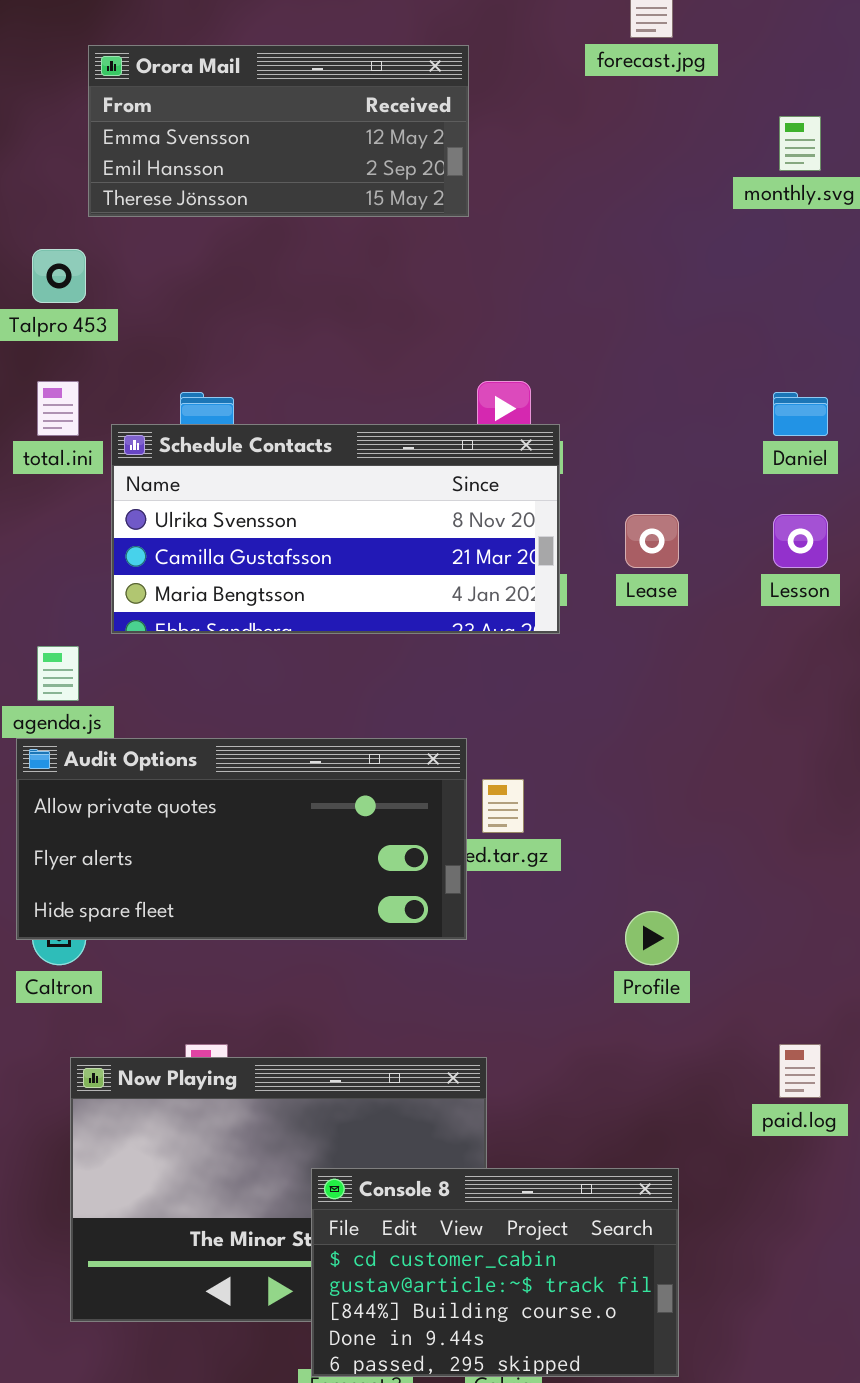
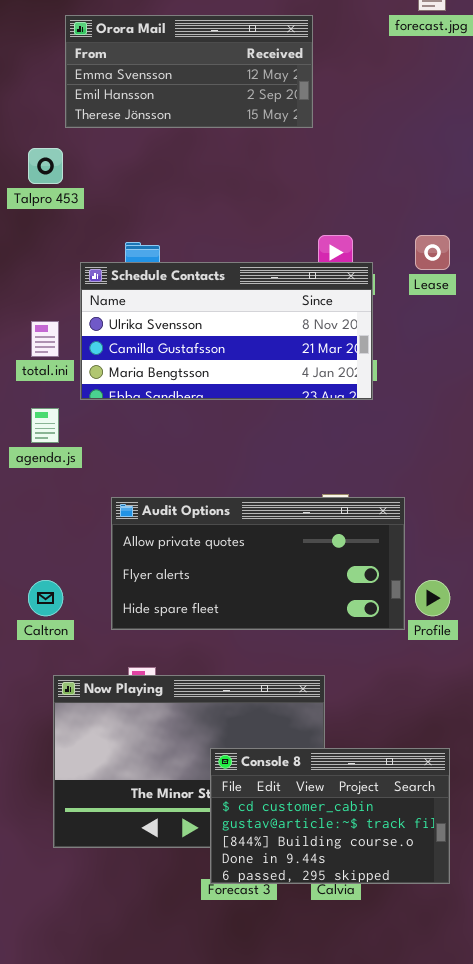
total.ini: [37,381,79,436] -> [31,321,59,357], moved
Lease: [625,514,679,568] -> [415,235,450,270], moved
Audit Options: [16,738,467,940] -> [111,497,405,630], moved

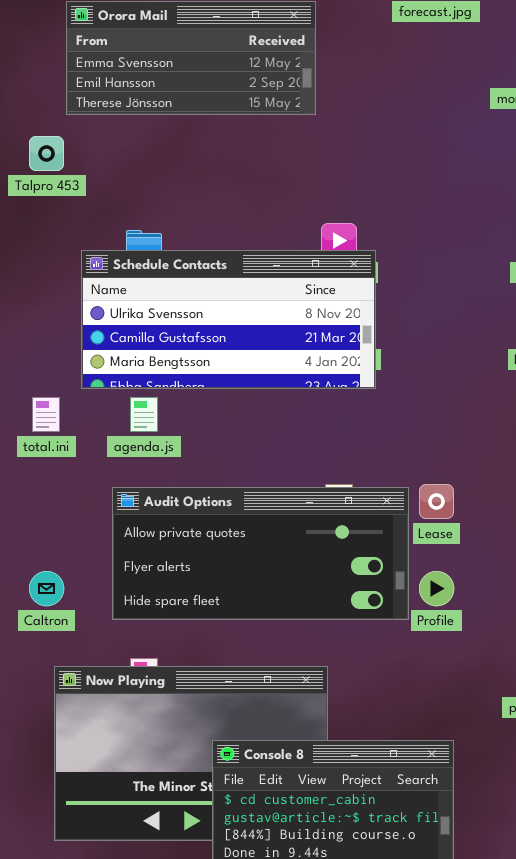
Lease: [415,235,450,270] -> [419,484,454,519], moved
total.ini: [31,321,59,357] -> [32,397,60,432], moved
agenda.js: [31,408,59,443] -> [130,397,158,432], moved

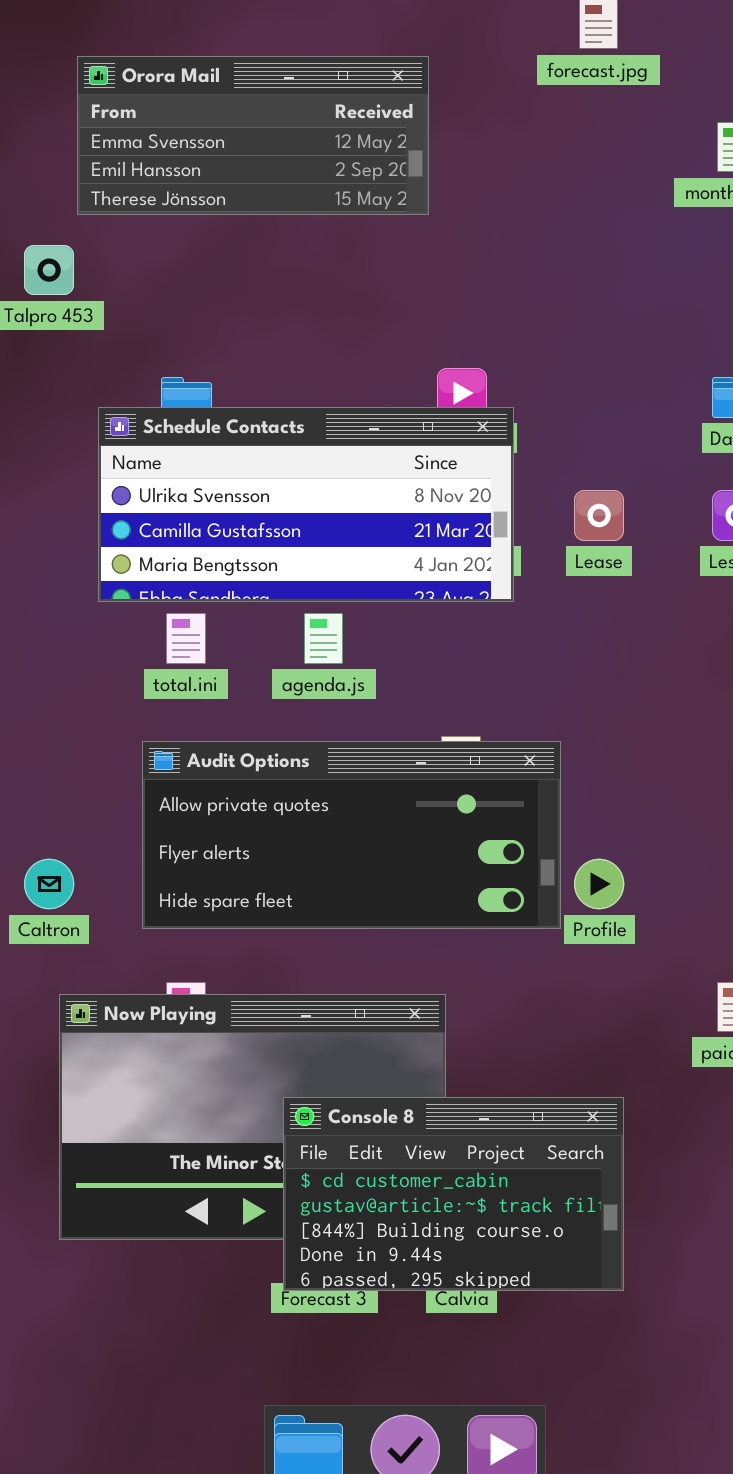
total.ini: [32,397,60,432] -> [166,613,206,664], moved
agenda.js: [130,397,158,432] -> [304,613,343,664], moved
Lease: [419,484,454,519] -> [574,490,624,541], moved

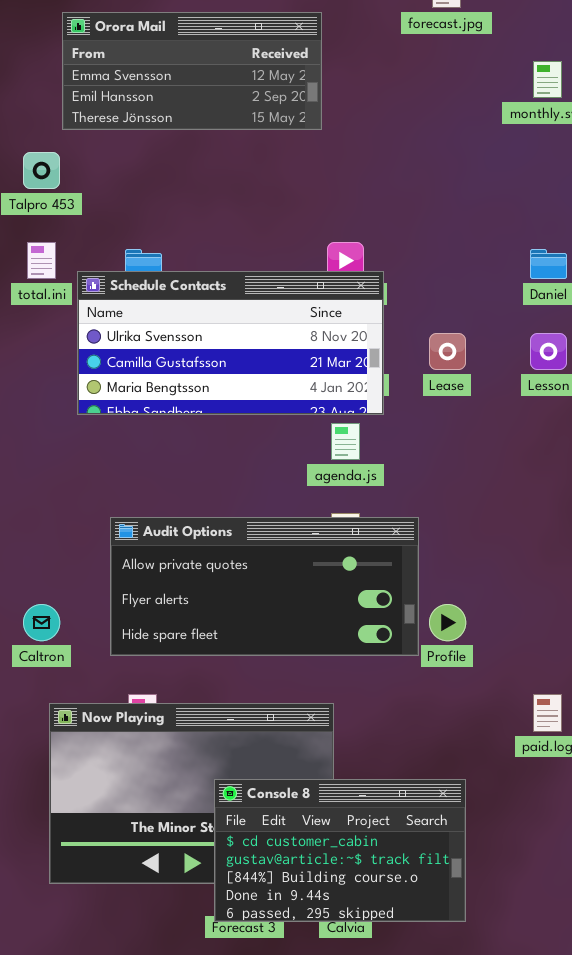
total.ini: [166,613,206,664] -> [27,242,56,279], moved
agenda.js: [304,613,343,664] -> [331,423,360,460], moved

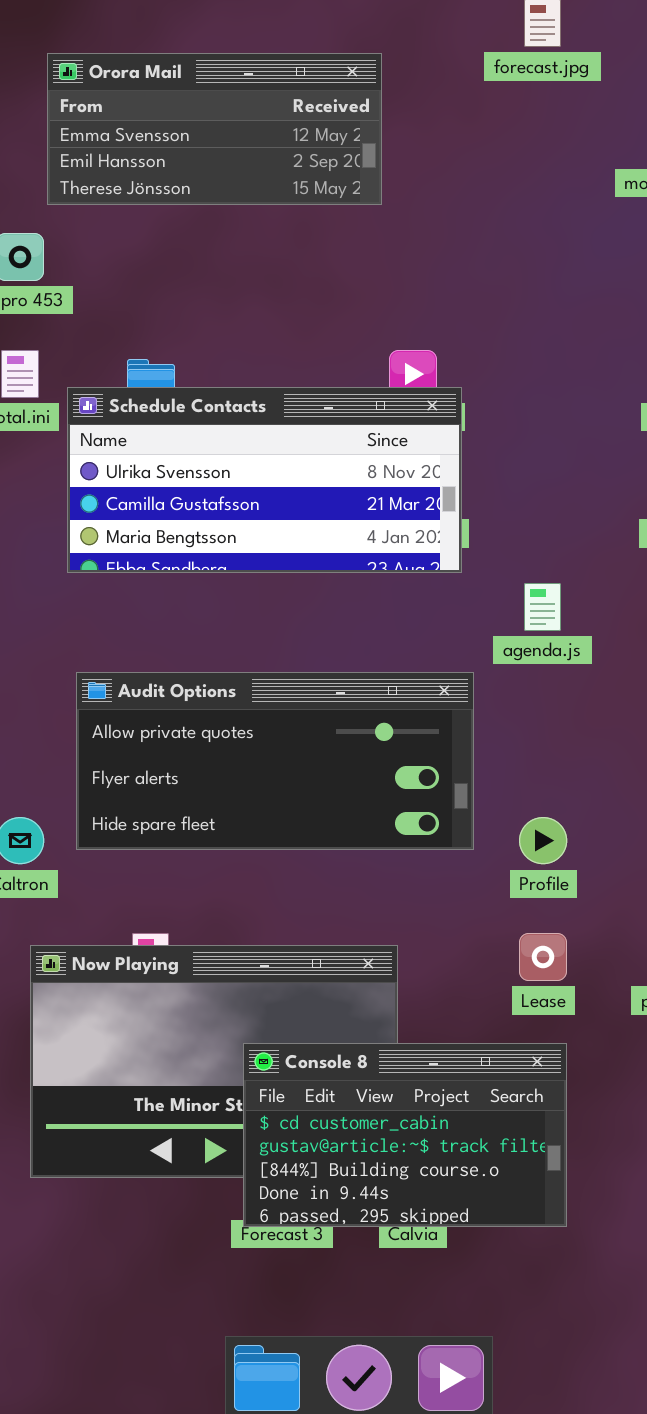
Lease: [429,333,466,370] -> [519,933,567,981], moved
agenda.js: [331,423,360,460] -> [524,583,561,631], moved
Audit Options: [110,517,419,656] -> [76,672,474,850], moved

